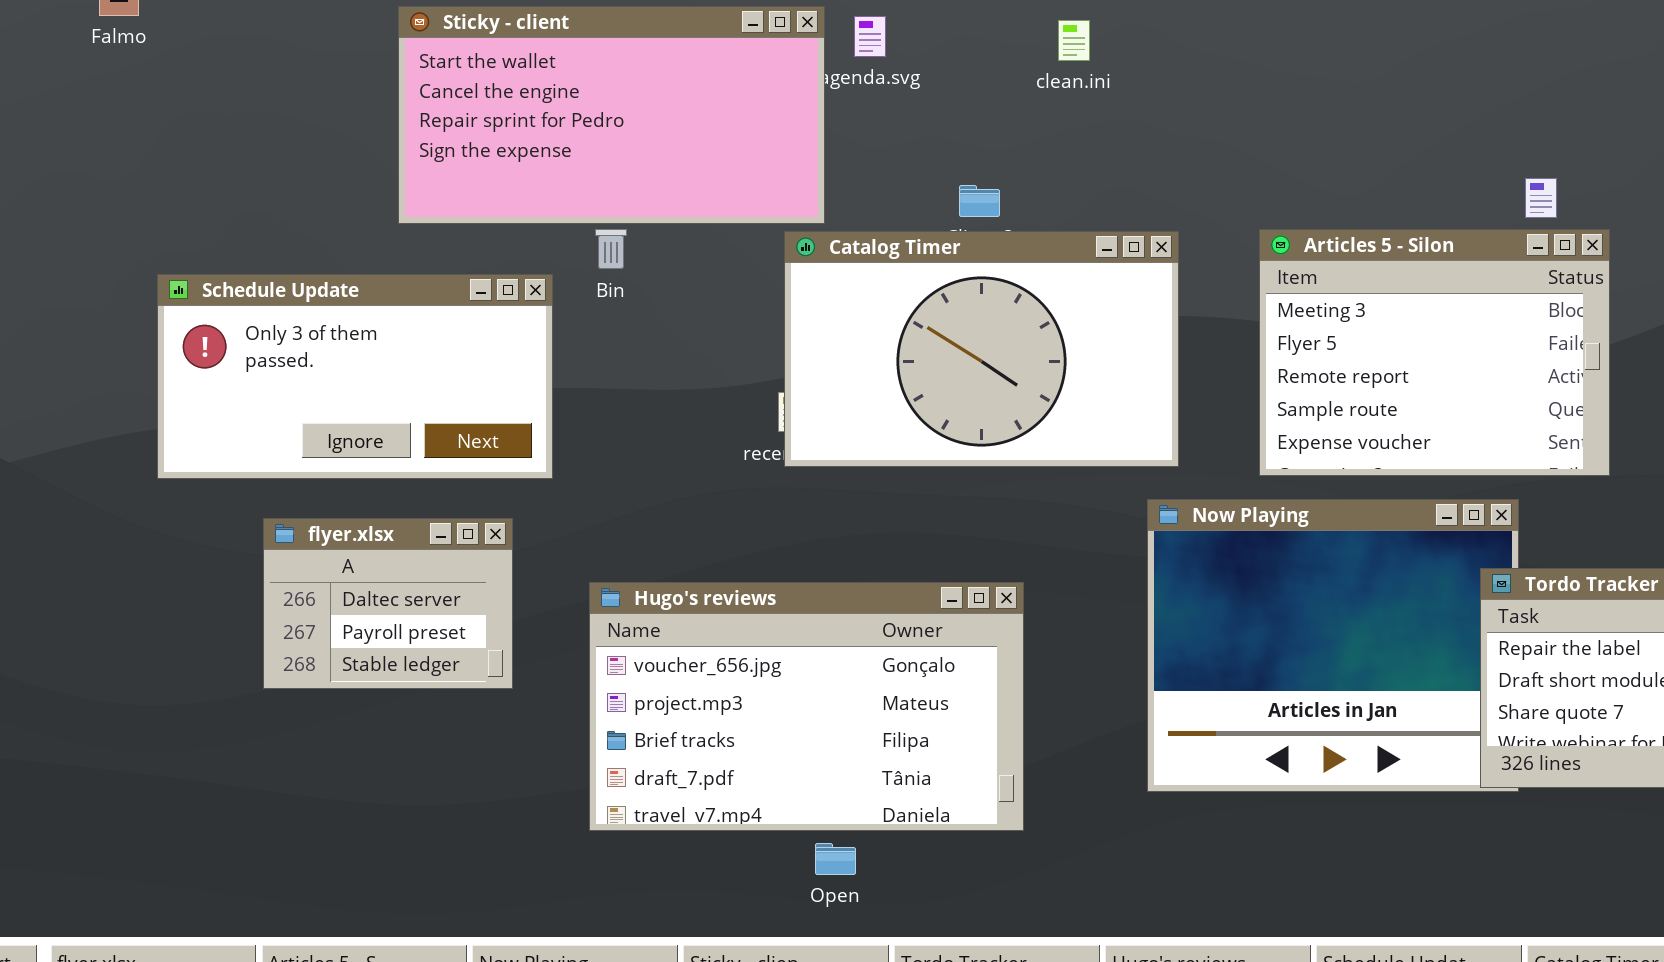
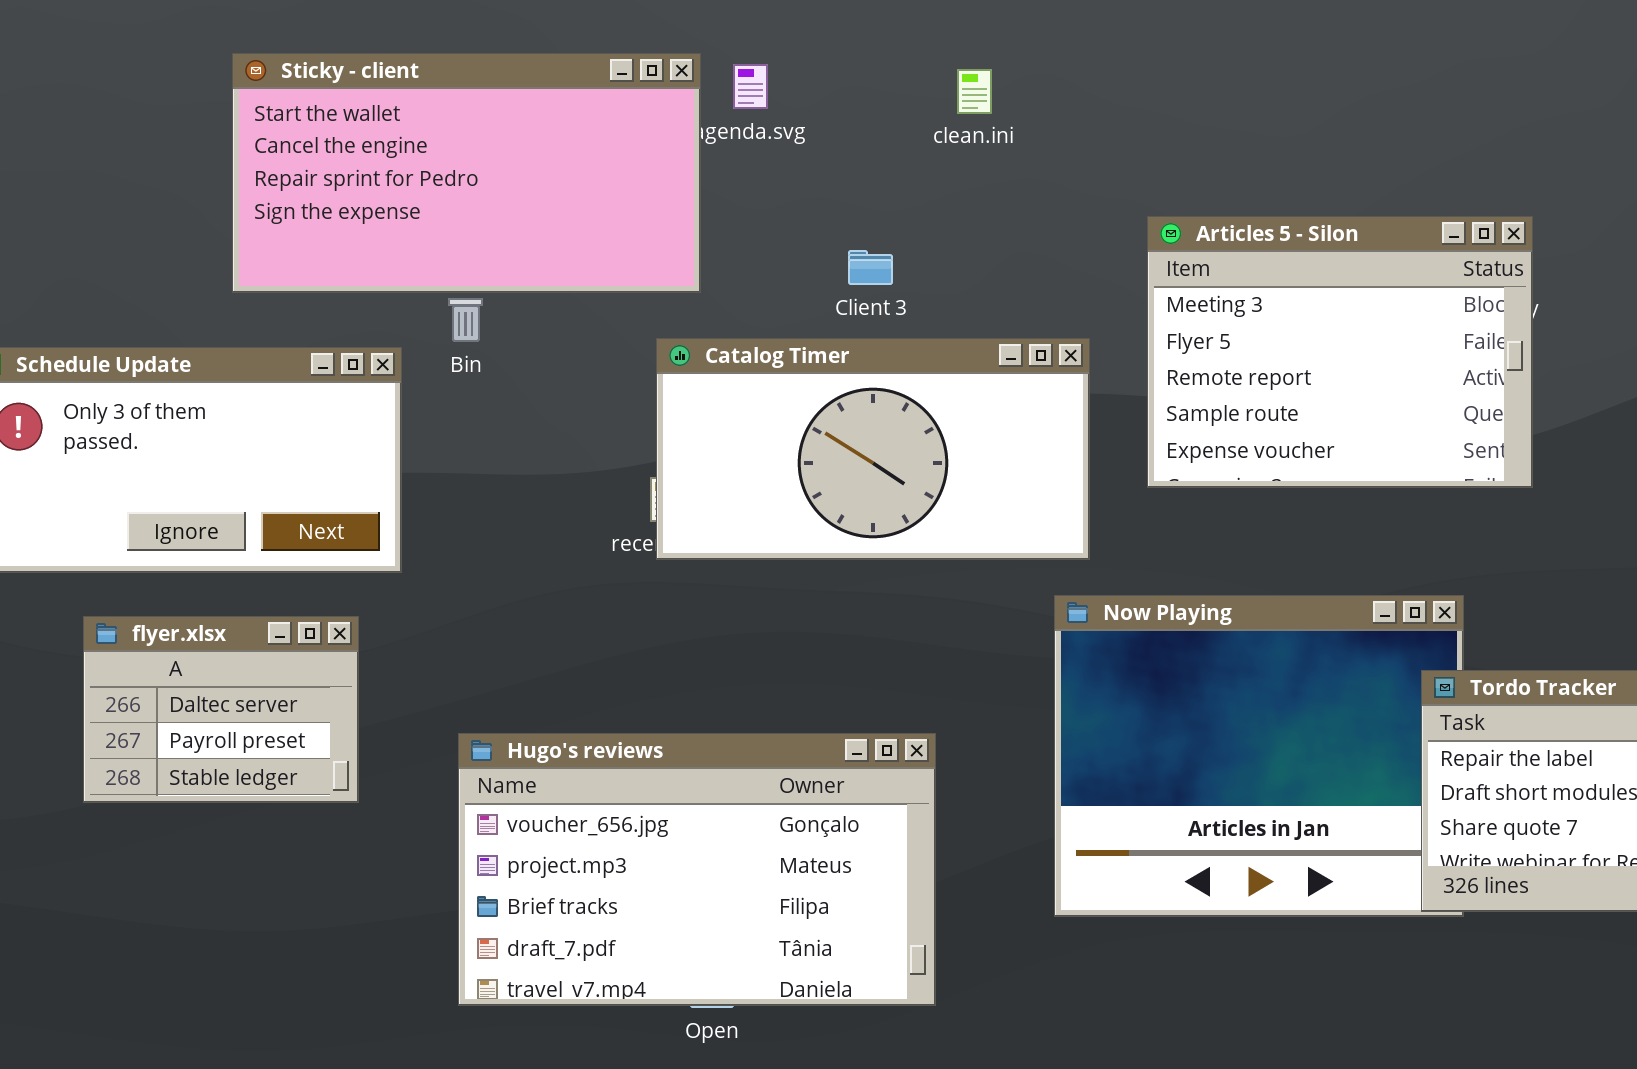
Articles 5 - Silon: [1259,229,1610,476] -> [1147,216,1533,488], moved
Catalog Timer: [784,231,1179,467] -> [656,338,1090,560], resized
Hugo's reviews: [589,582,1024,831] -> [458,733,936,1006], moved

